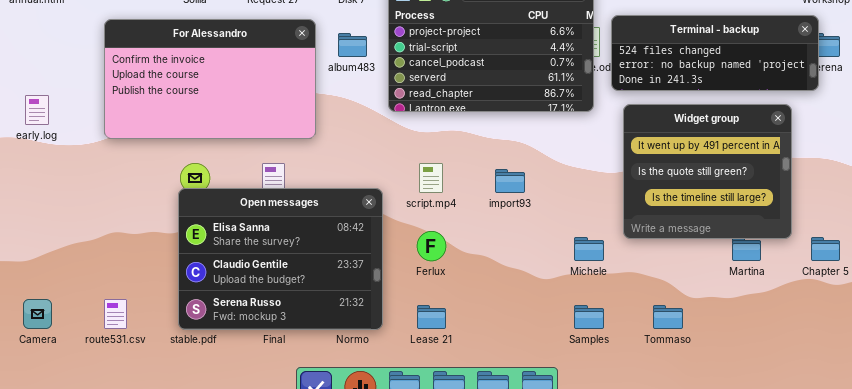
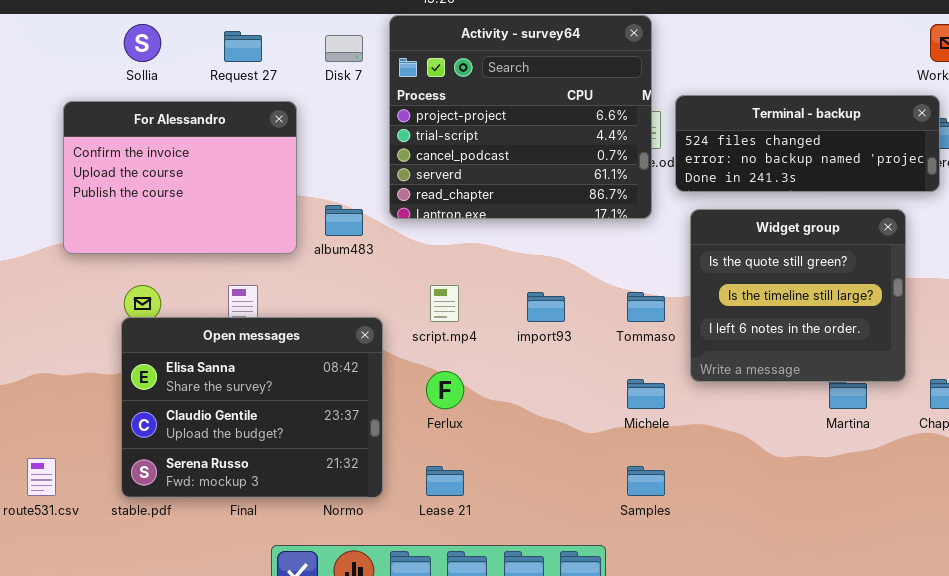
For Alessandro: [104,19,316,139] -> [63,101,297,254], resized
album483: [338,33,367,57] -> [325,205,363,236], moved
Widget group: [623,104,792,239] -> [690,209,906,382], scrolled down 1 row
Tommaso: [653,305,683,329] -> [627,292,665,322], moved

